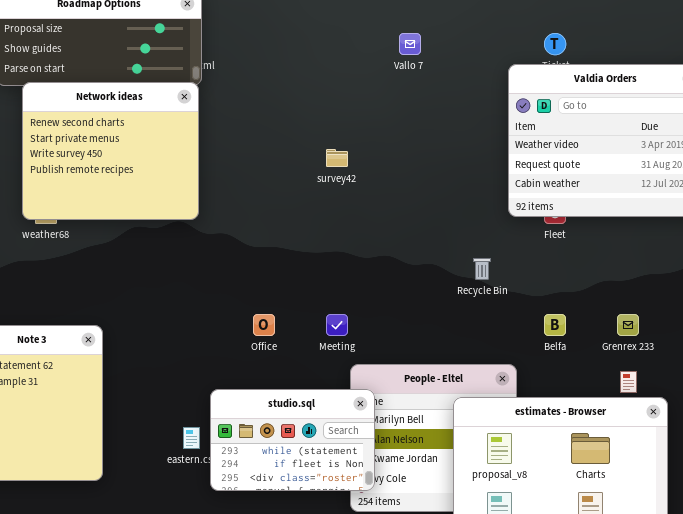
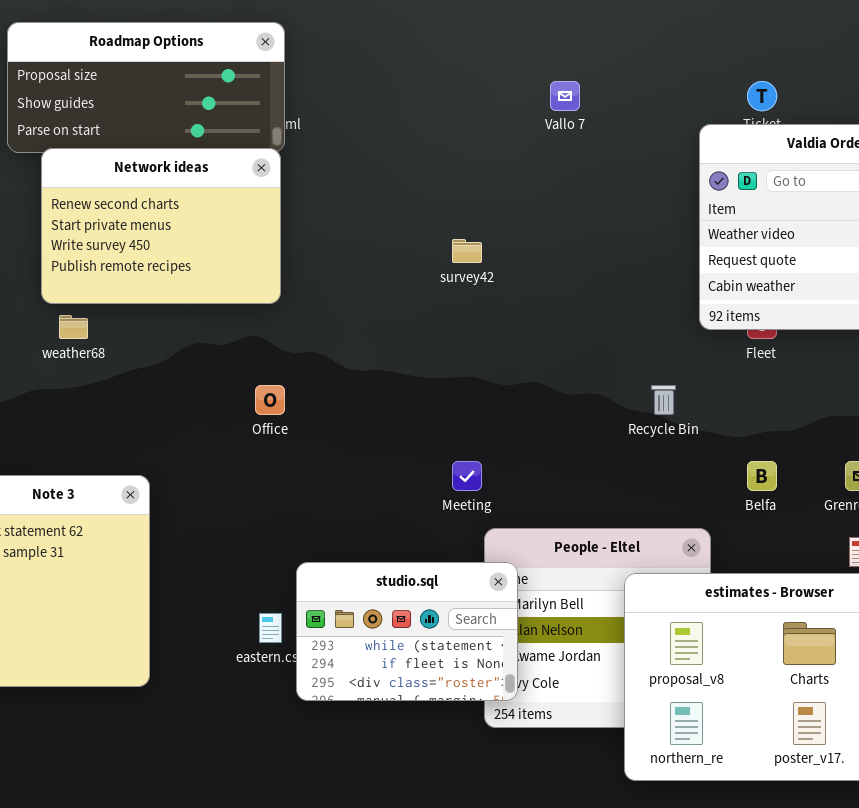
Network ideas: [22,82,199,220] -> [41,148,281,304], resized
Office: [253,314,275,336] -> [255,385,285,415], moved

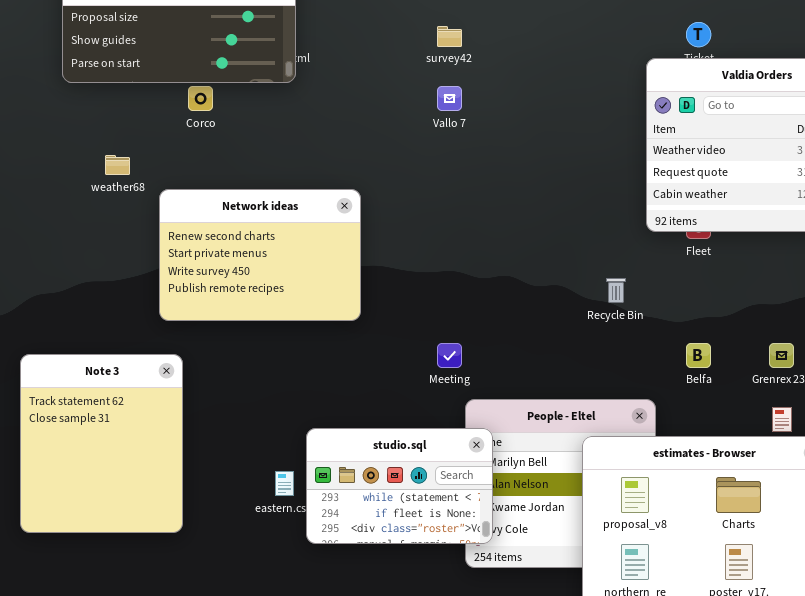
Vallo 7: [550,81,580,111] -> [437,86,462,111], moved
Network ideas: [41,148,281,304] -> [159,189,361,321], moved
survey42: [452,239,482,263] -> [437,26,462,47], moved
weather68: [59,315,88,339] -> [105,155,130,175], moved

